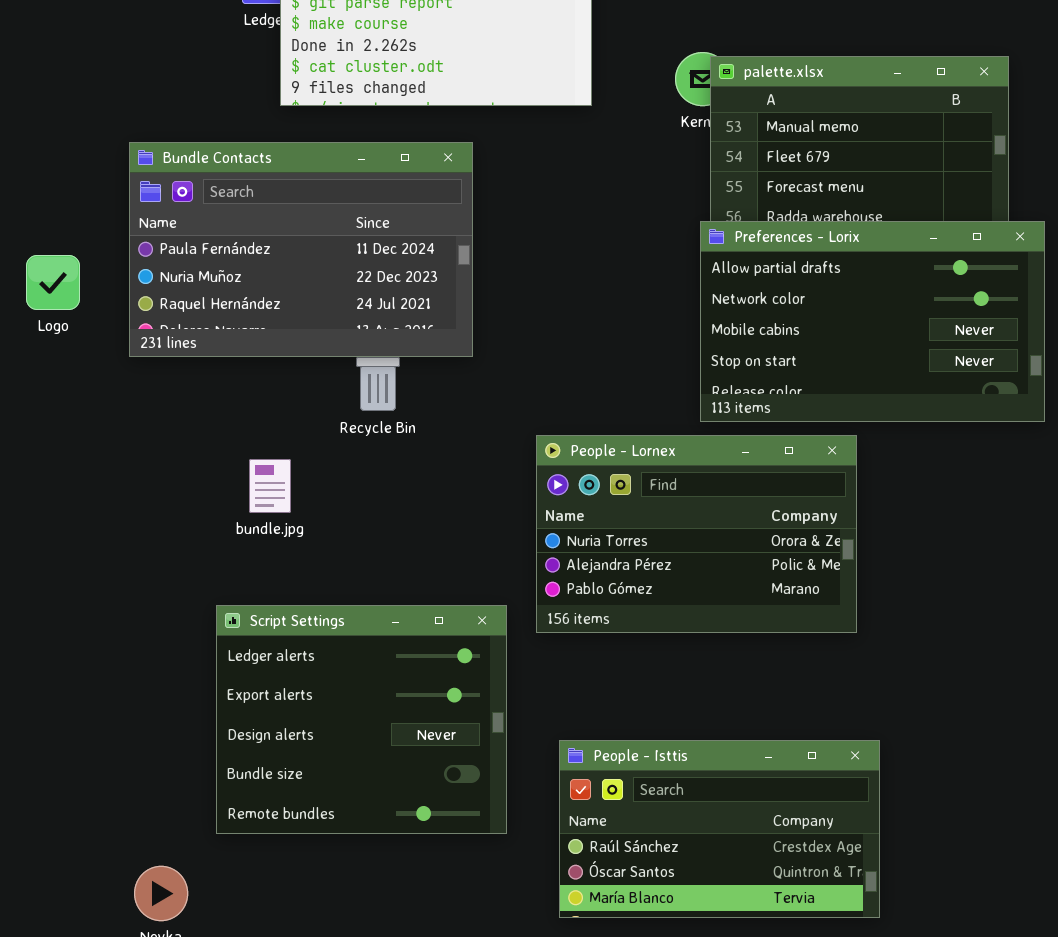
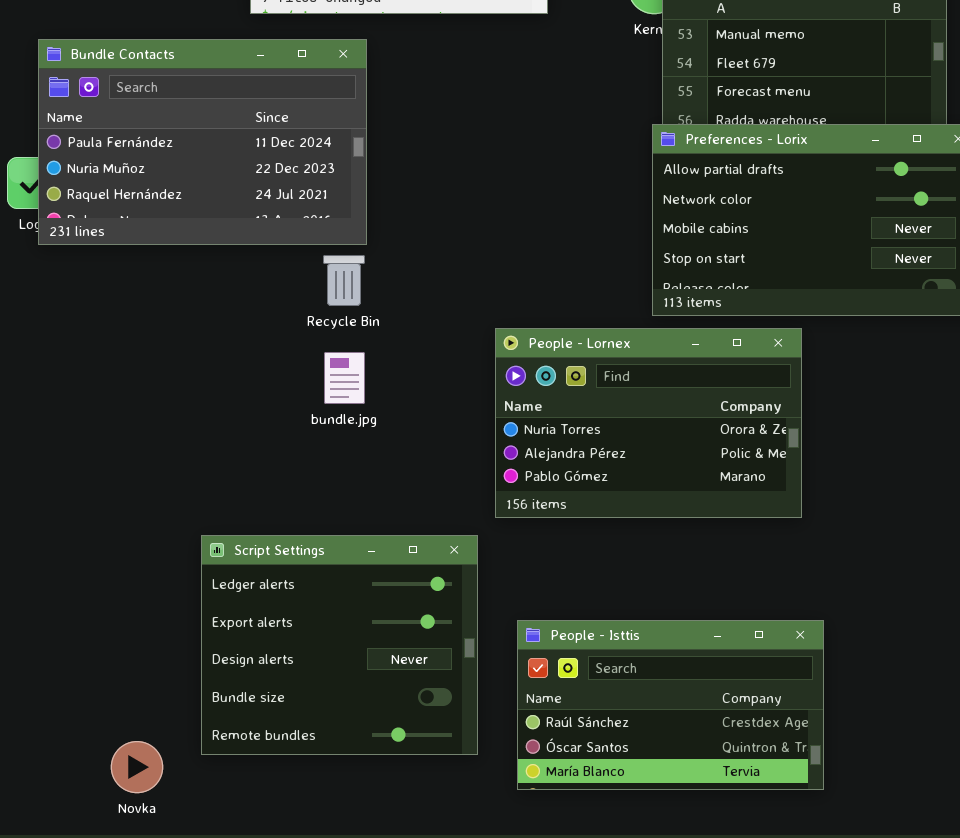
Bundle Contacts: [129,142,473,357] -> [38,39,367,245], moved
bundle.jpg: [249,459,291,513] -> [324,352,365,404], moved
Script Settings: [216,605,507,834] -> [201,535,478,755], moved

